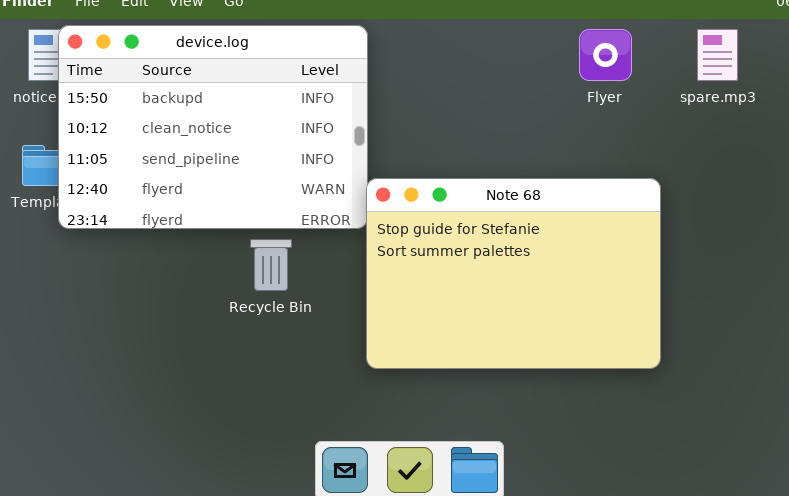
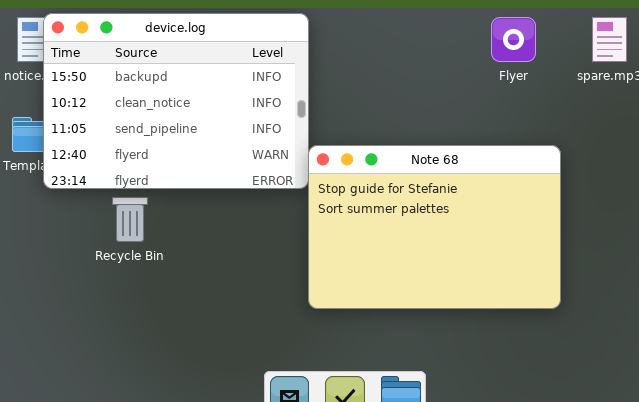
Recycle Bin: [250,239,292,291] -> [112,197,148,242], moved

